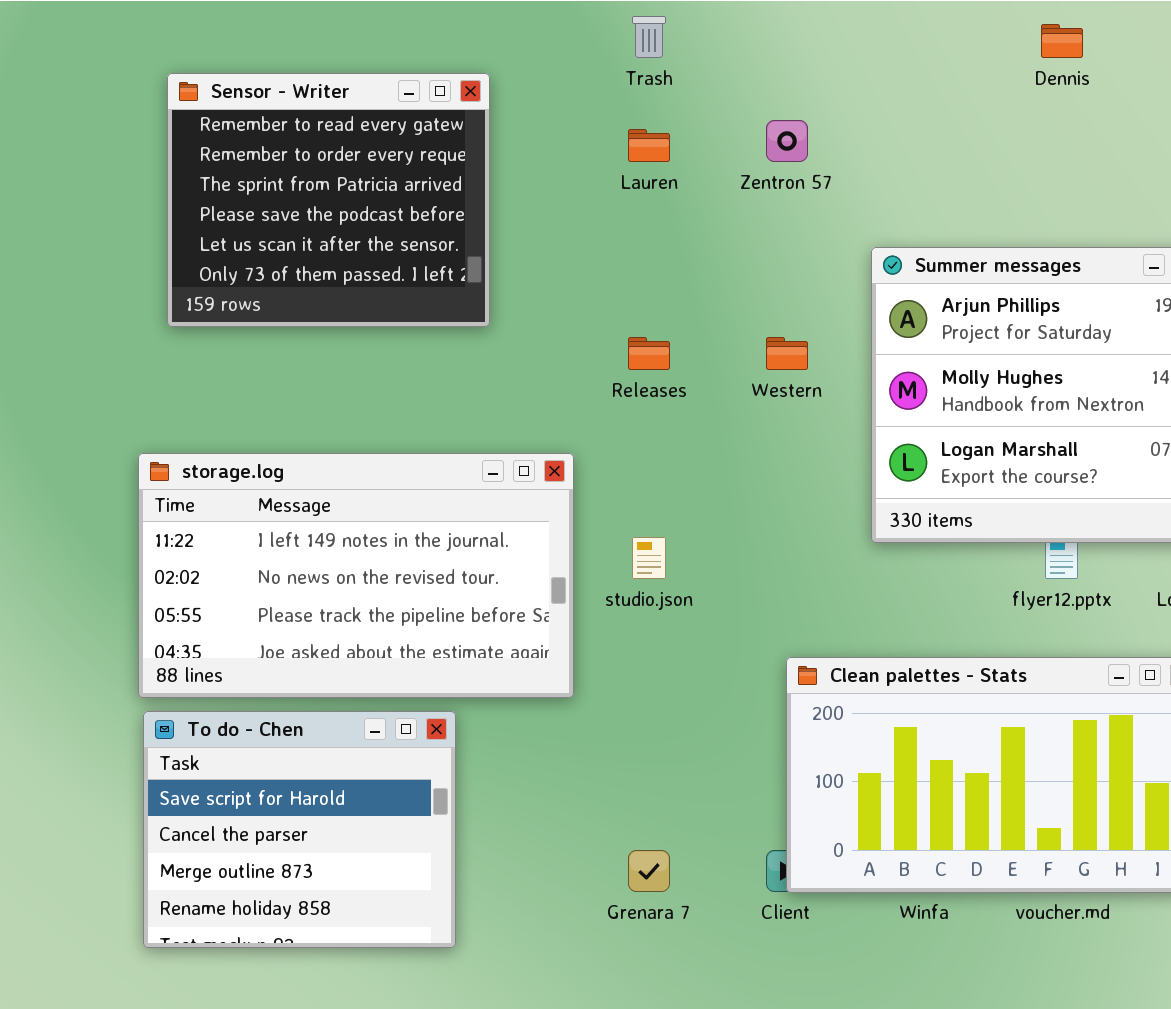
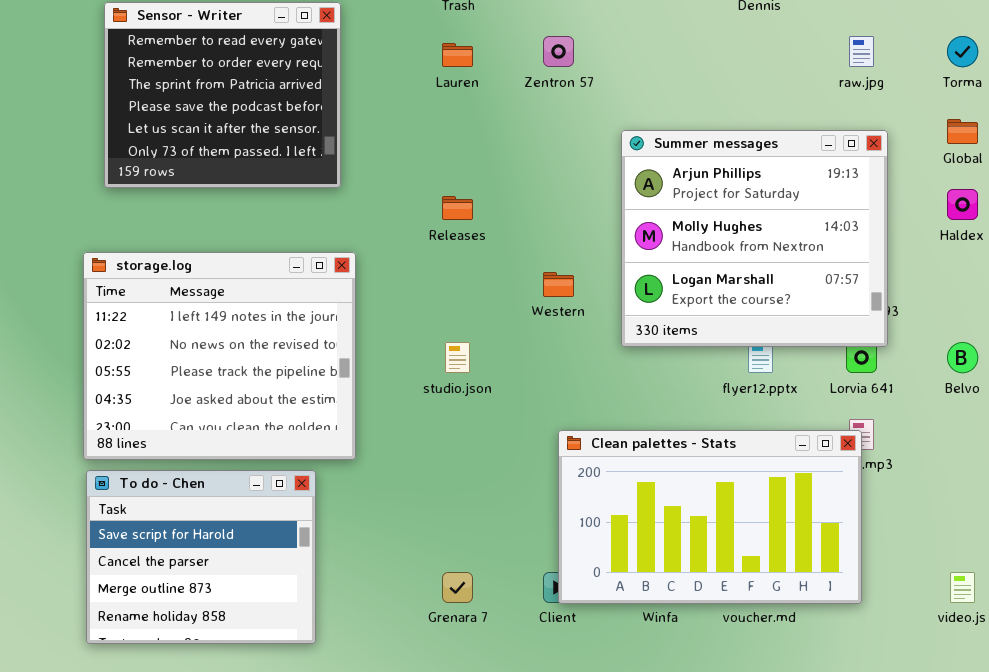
Western: [766,337,808,370] -> [543,272,574,297], moved
storage.log: [138,453,574,698] -> [83,252,356,460], resized

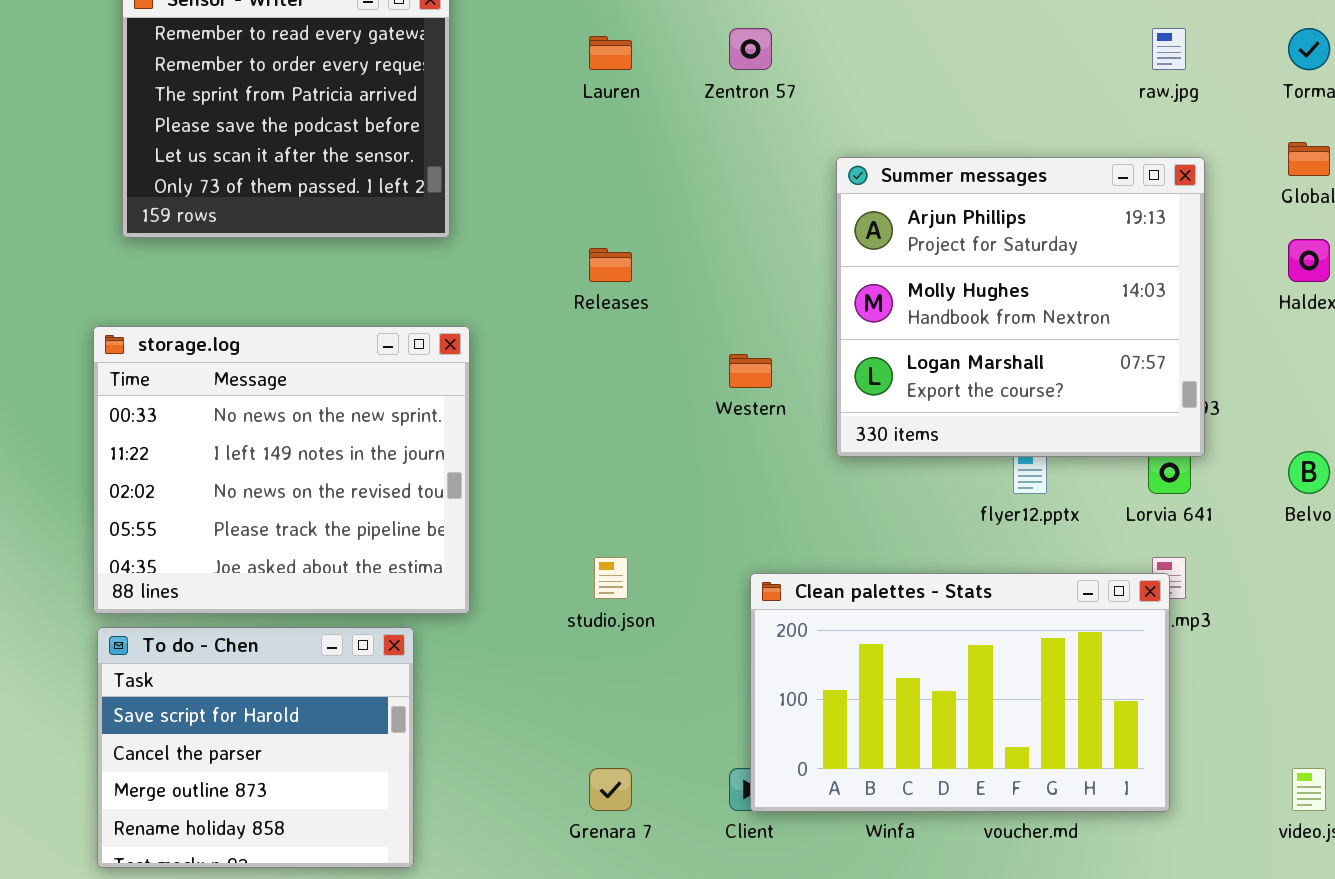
storage.log: [83,252,356,460] -> [93,326,470,614], scrolled up 1 row
studio.json: [445,342,470,373] -> [594,557,628,599], moved

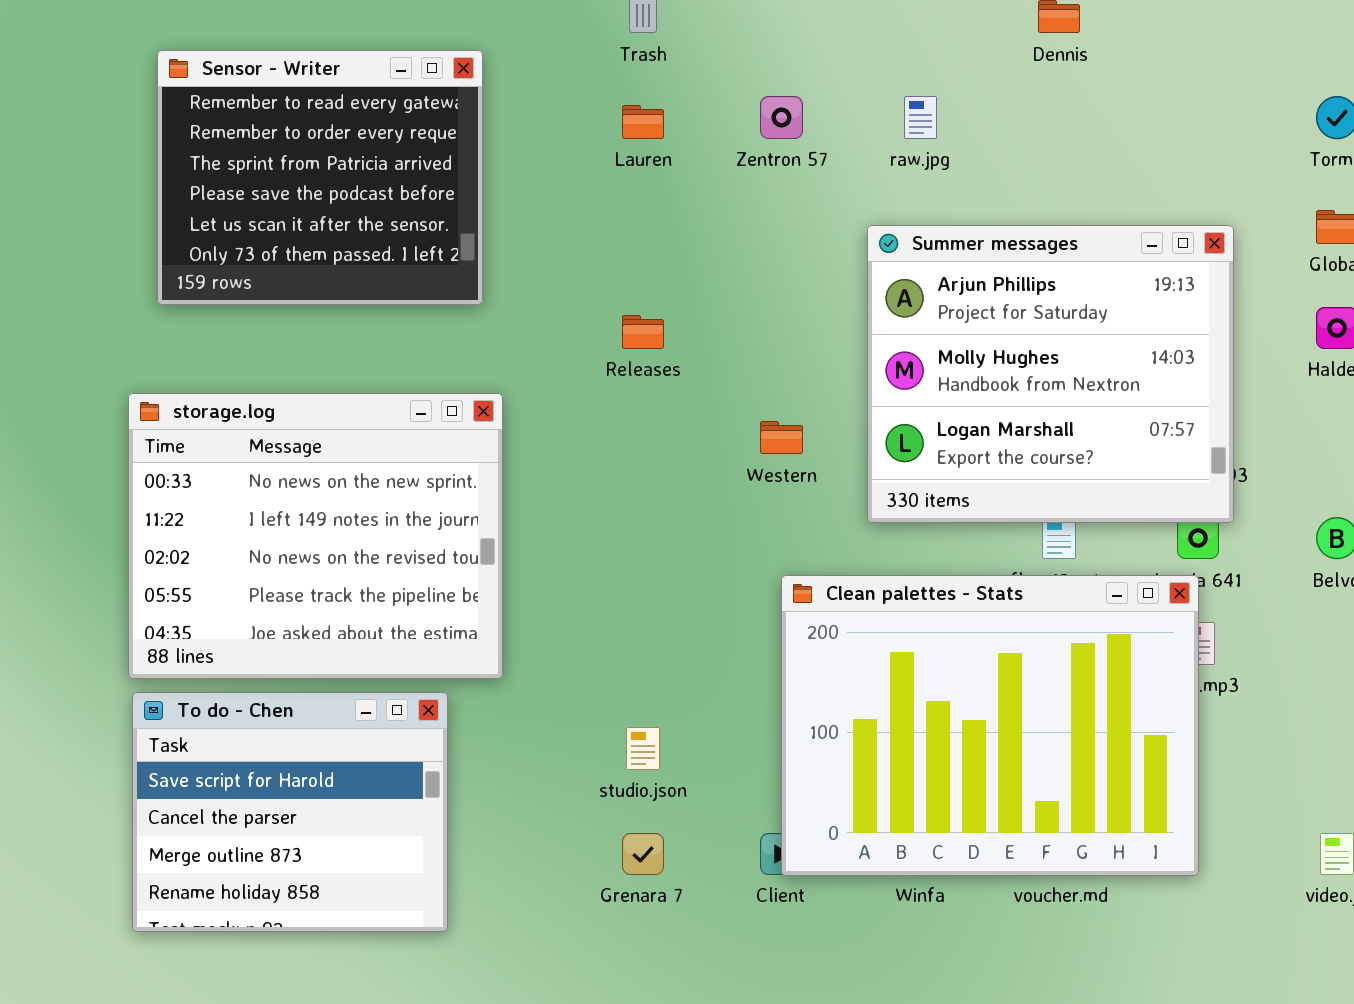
raw.jpg: [1152,28,1186,70] -> [904,96,937,139], moved
studio.json: [594,557,628,599] -> [626,727,660,770], moved
Clean palettes - Stats: [750,573,1170,812] -> [781,575,1199,876], resized

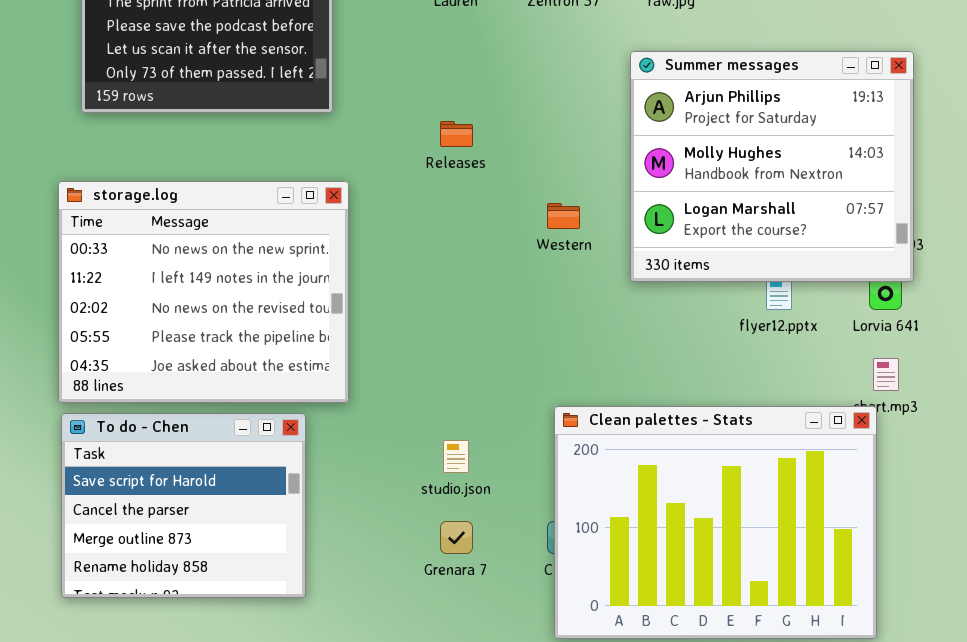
Clean palettes - Stats: [781,575,1199,876] -> [554,406,877,639], moved

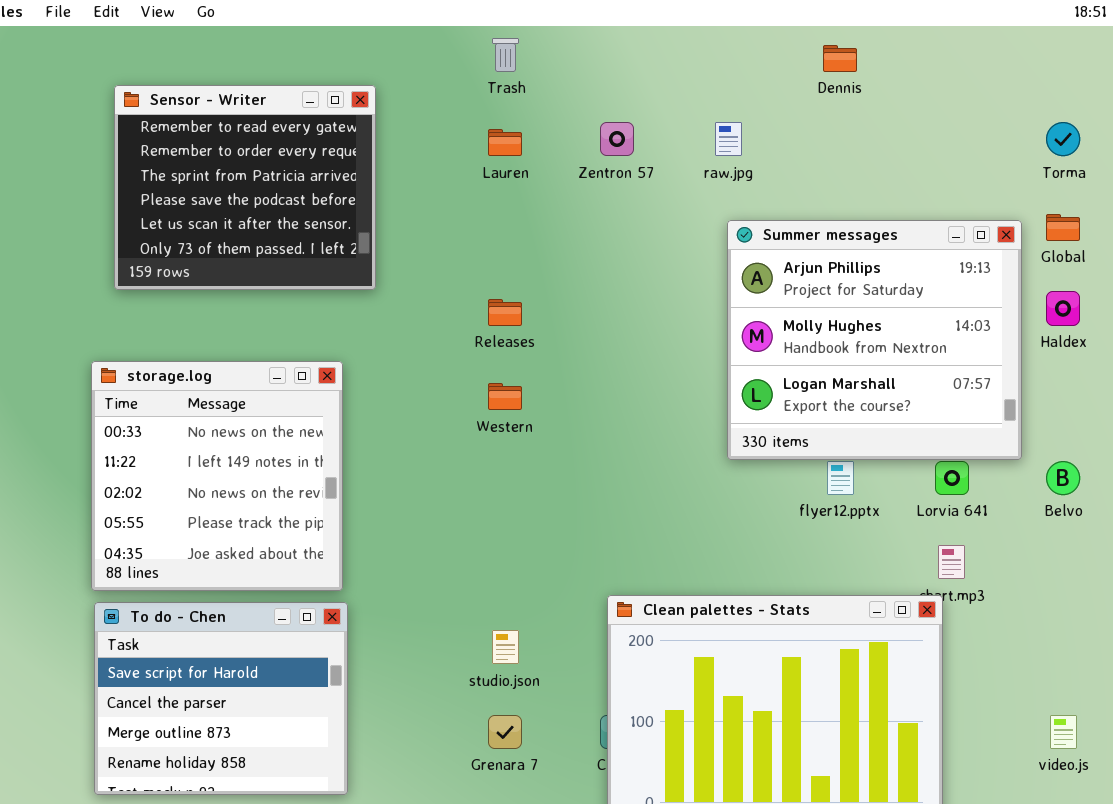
Summer messages: [630,51,914,282] -> [727,220,1022,460], moved
storage.log: [58,181,349,403] -> [91,361,343,591], resized
Western: [547,203,580,229] -> [488,383,522,410], moved

